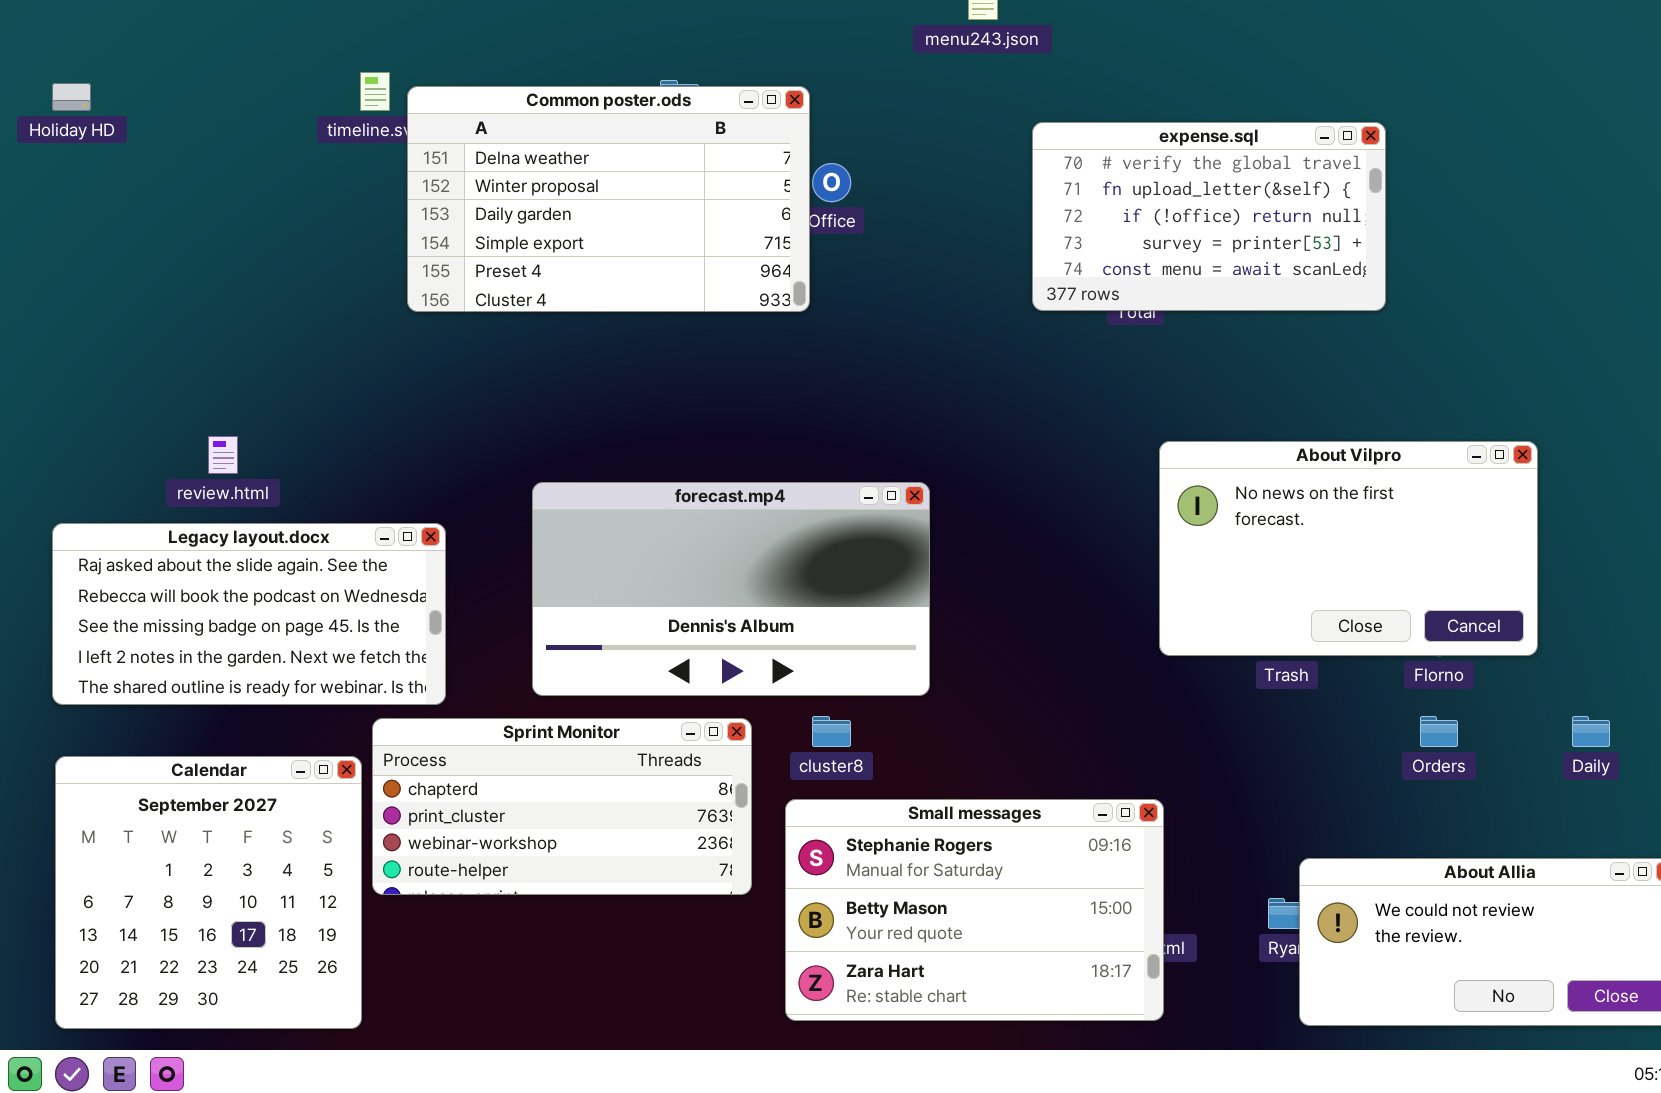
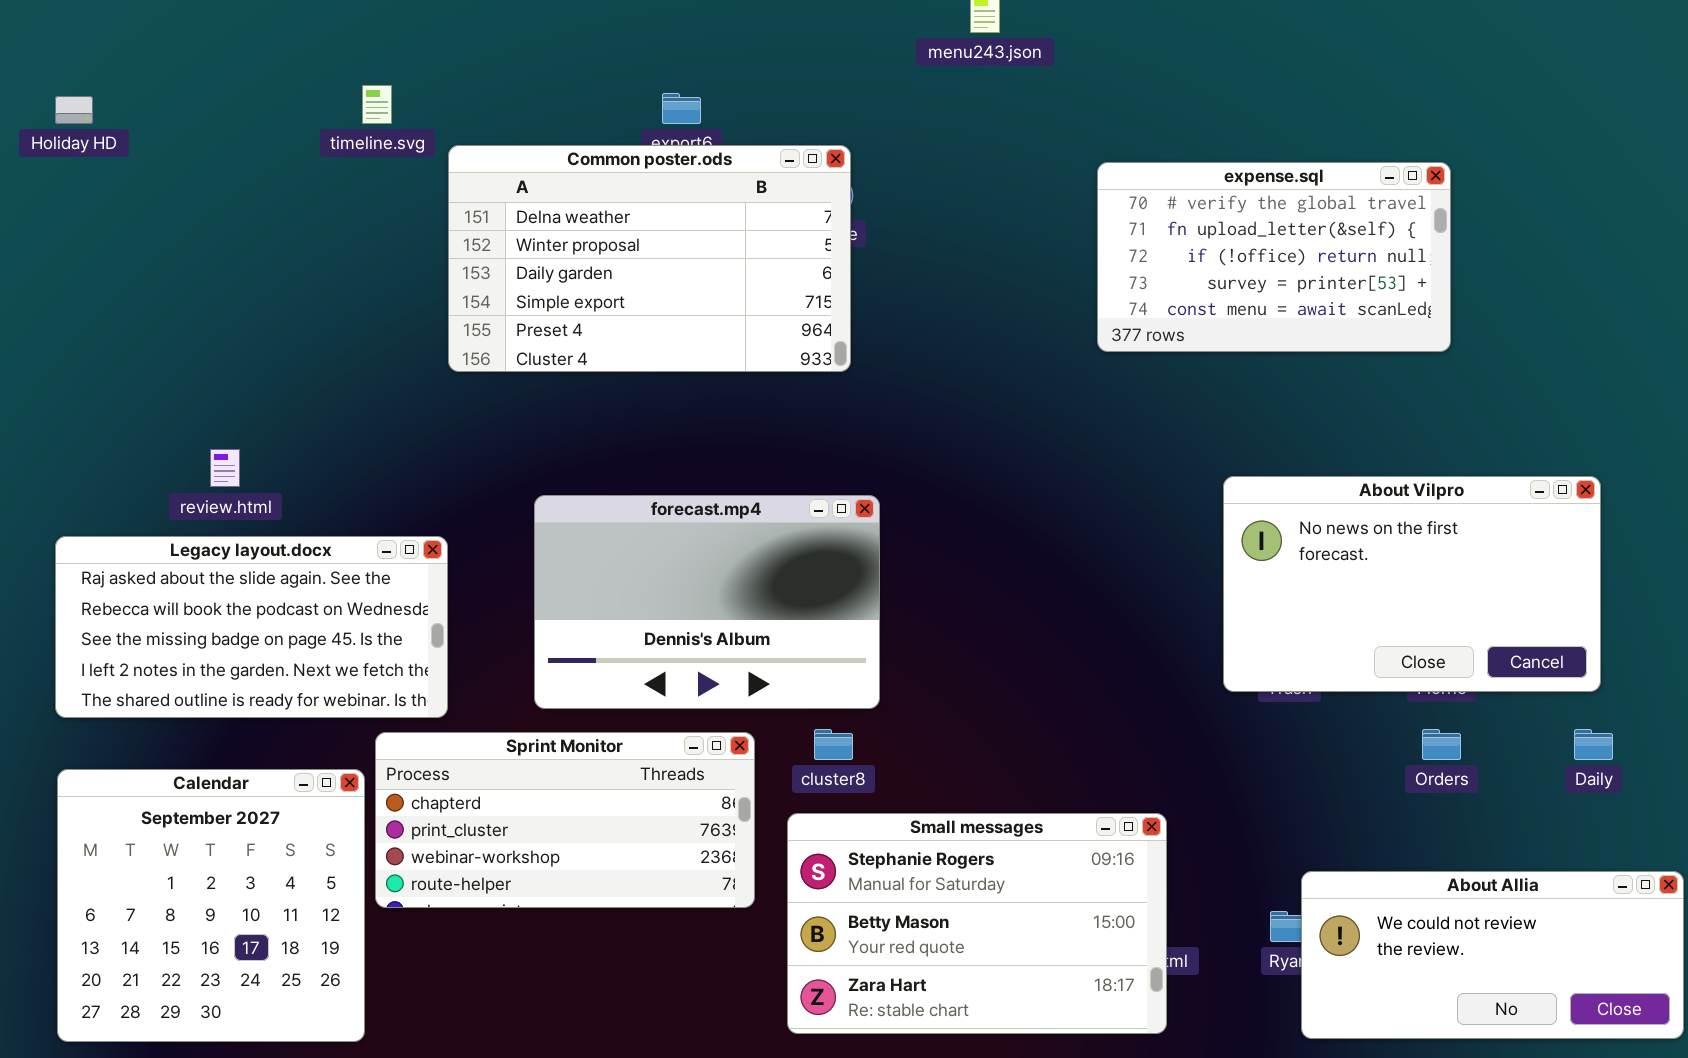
Common poster.ods: [407,86,810,312] -> [448,145,851,372], moved
expense.sql: [1032,122,1386,311] -> [1097,162,1451,352], moved
About Vilpro: [1159,441,1538,656] -> [1223,476,1601,692], moved
forecast.mp4: [532,482,930,696] -> [534,495,880,709], resized

